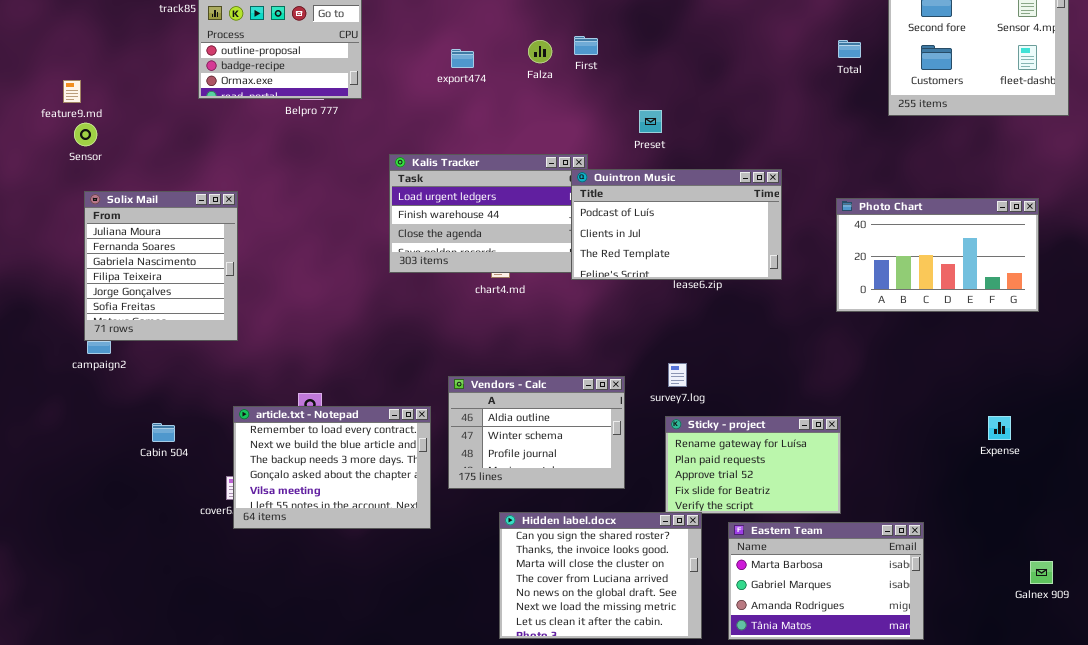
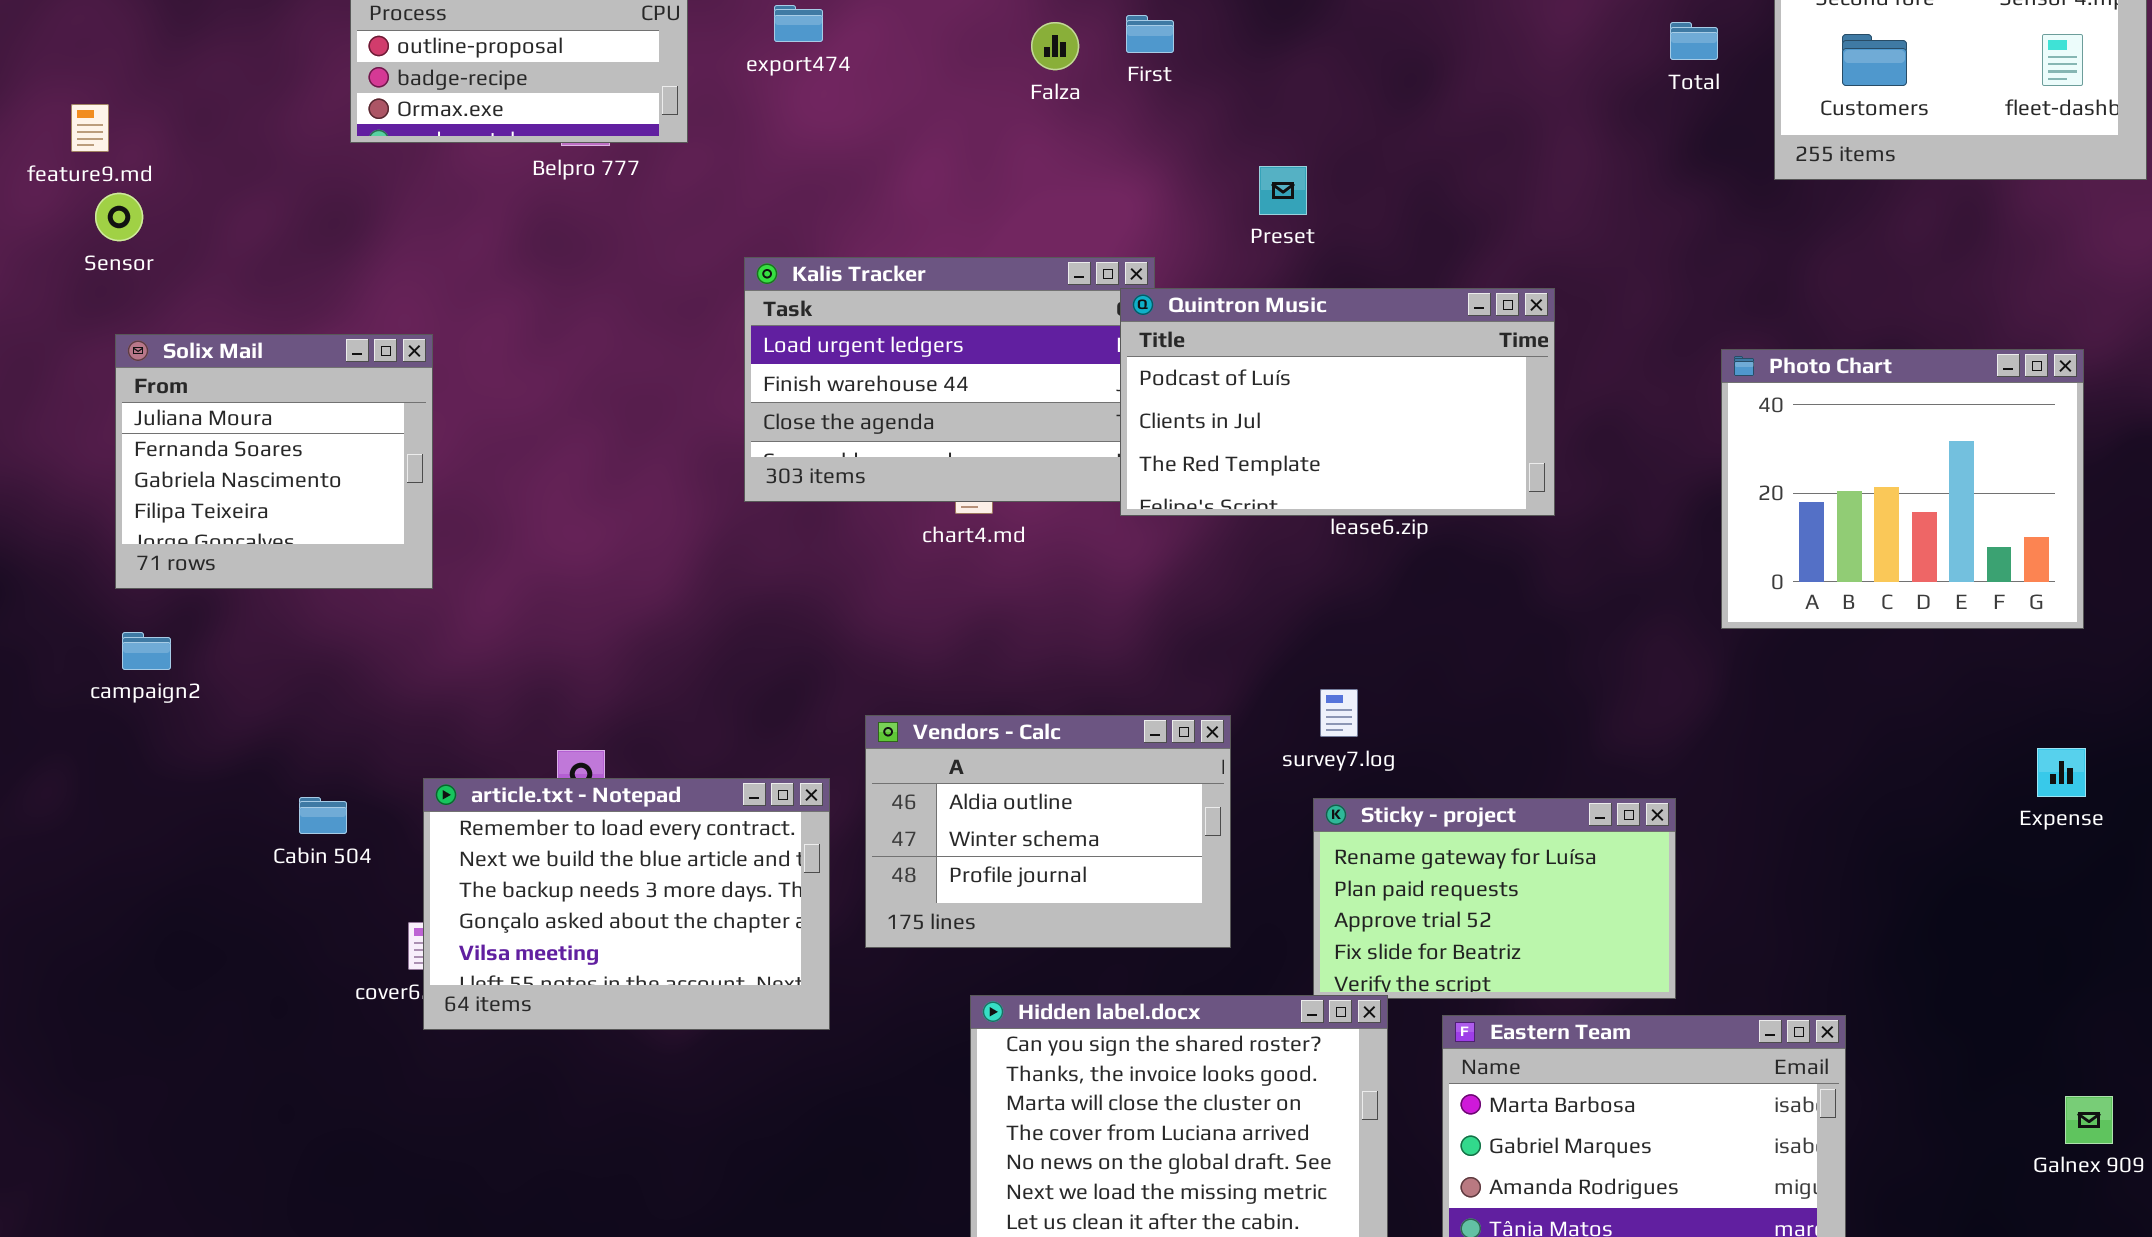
export474: [451,49,474,68] -> [774,5,823,42], moved
Solix Mail: [84,191,238,341] -> [115,334,433,589], resized
Photo Chart: [836,198,1039,312] -> [1721,349,2084,629], resized
Expense: [988,416,1011,440] -> [2037,748,2086,797], moved
Cabin 504: [152,423,175,442] -> [299,797,347,834], moved

